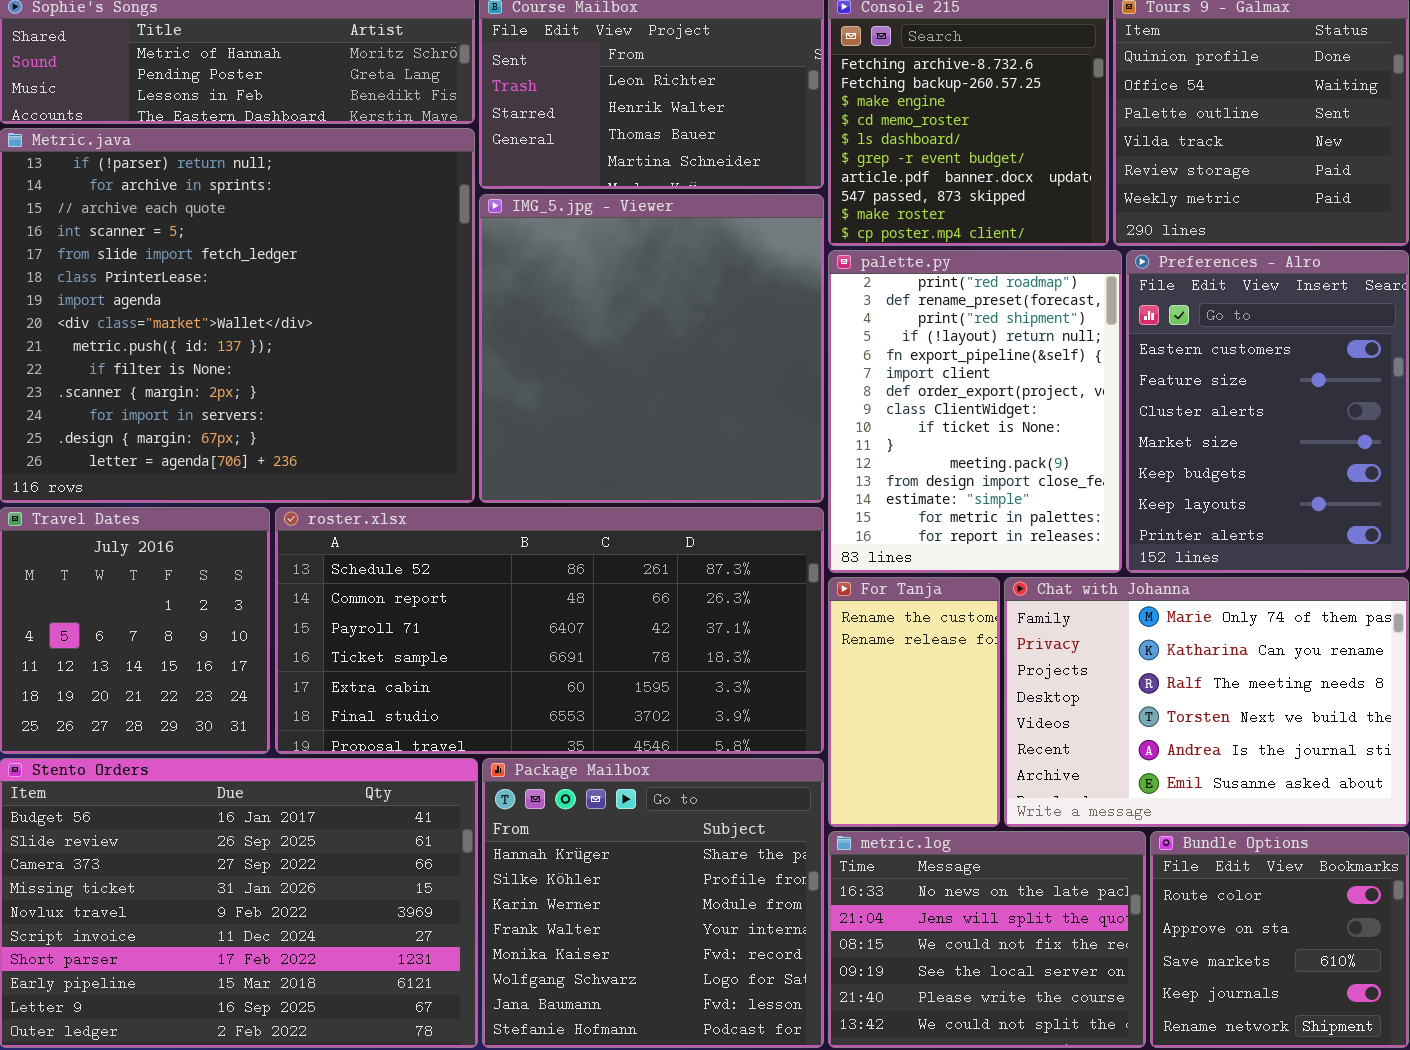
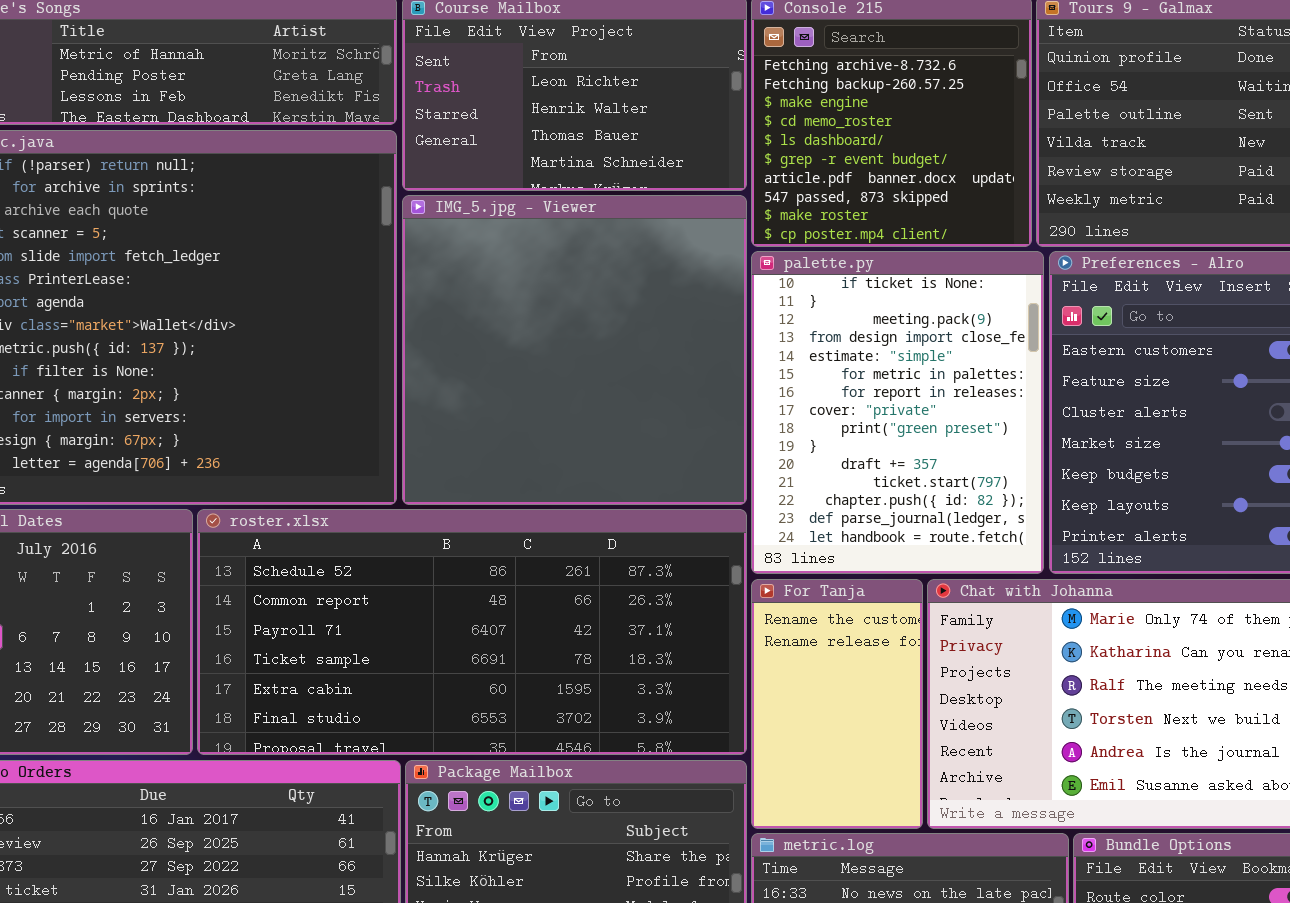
palette.py: [828,250,1122,573] -> [751,251,1044,574], scrolled down 8 rows

